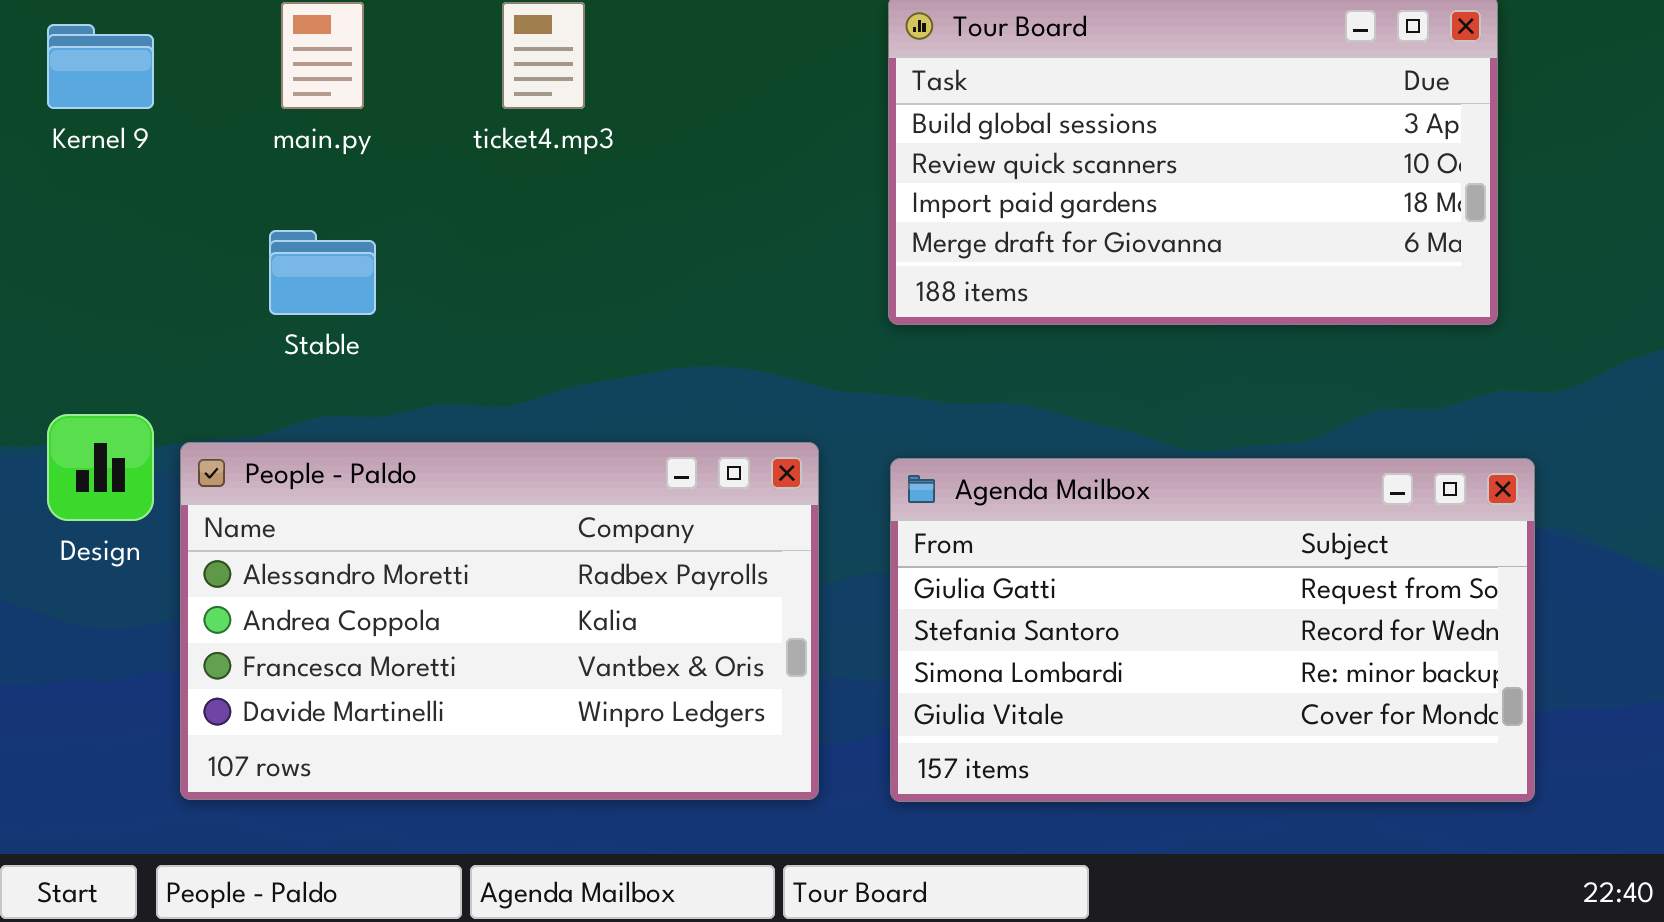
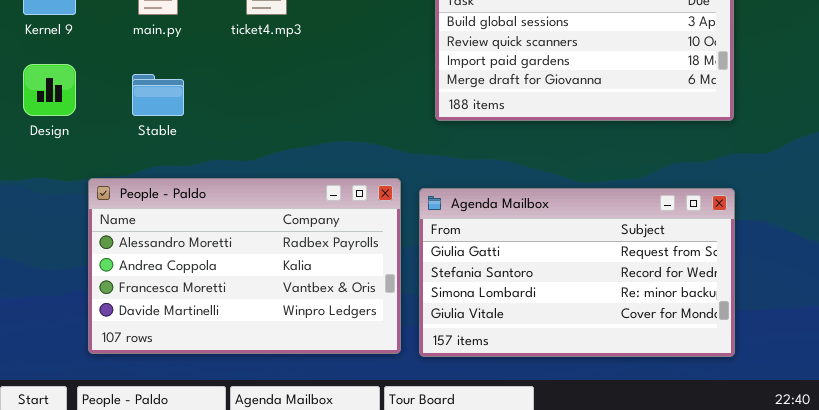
Design: [47,414,154,521] -> [23,64,76,116], moved
Agenda Mailbox: [890,458,1535,802] -> [419,188,735,357], moved

